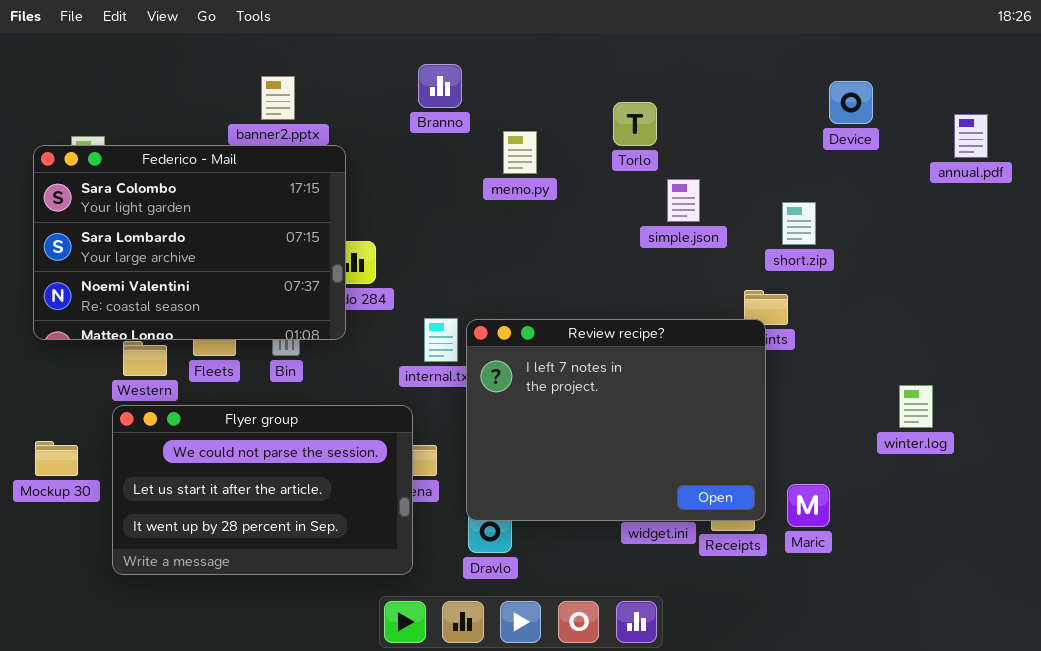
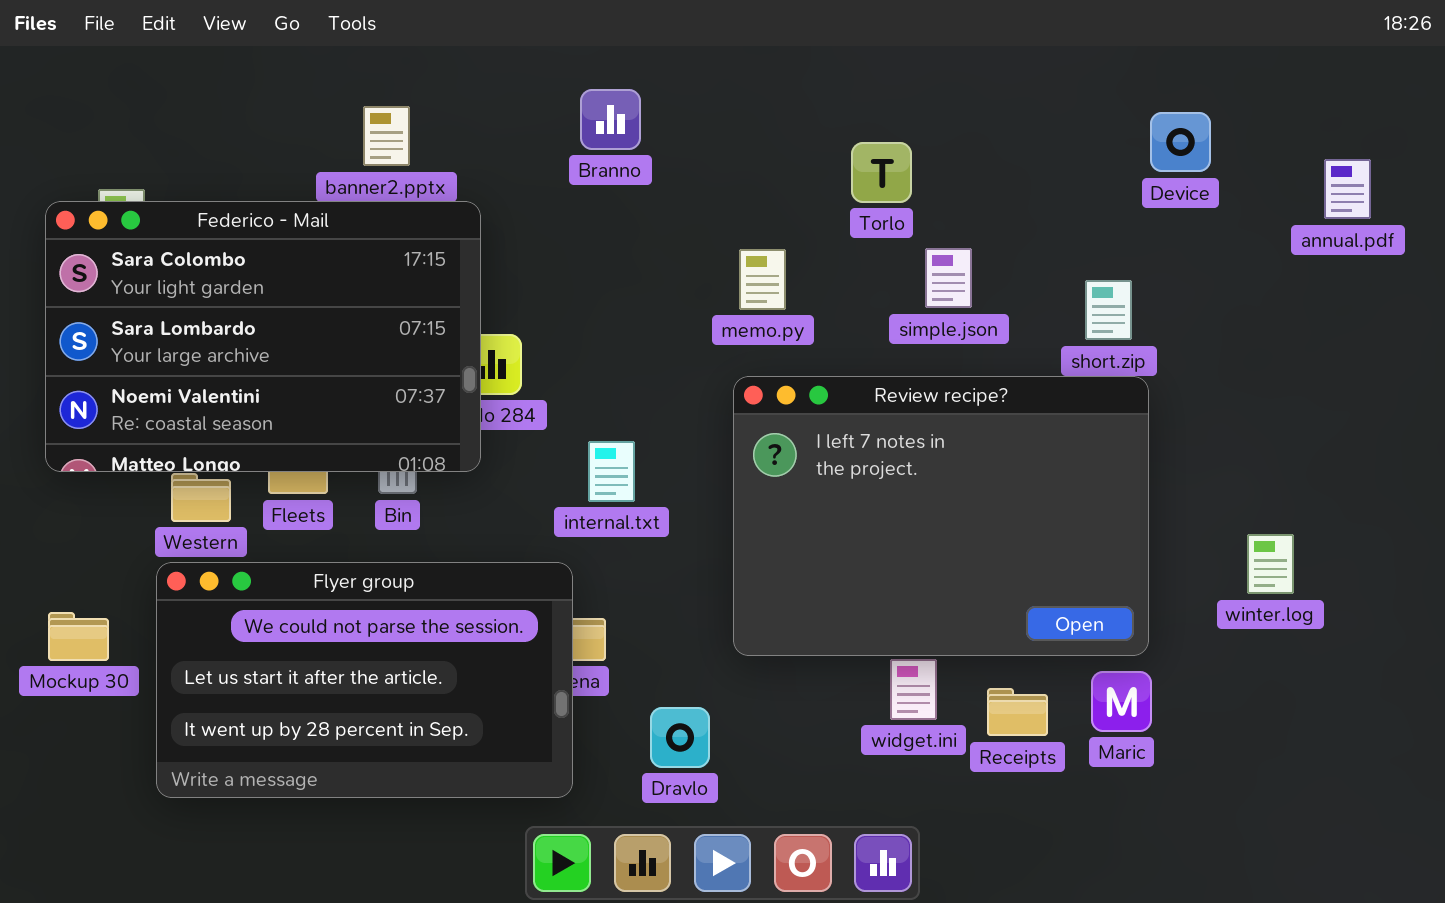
memo.py: [503,131,537,174] -> [739,249,786,310], moved
Review recipe?: [466,319,766,521] -> [733,376,1149,656], moved

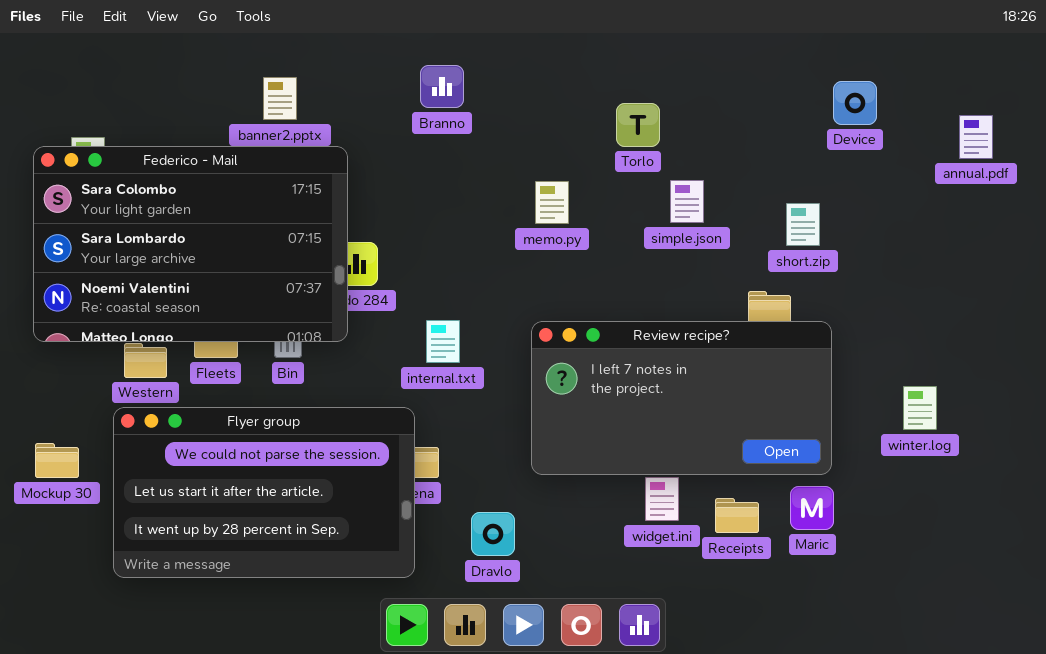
Review recipe?: [733,376,1149,656] -> [531,321,832,475], resized

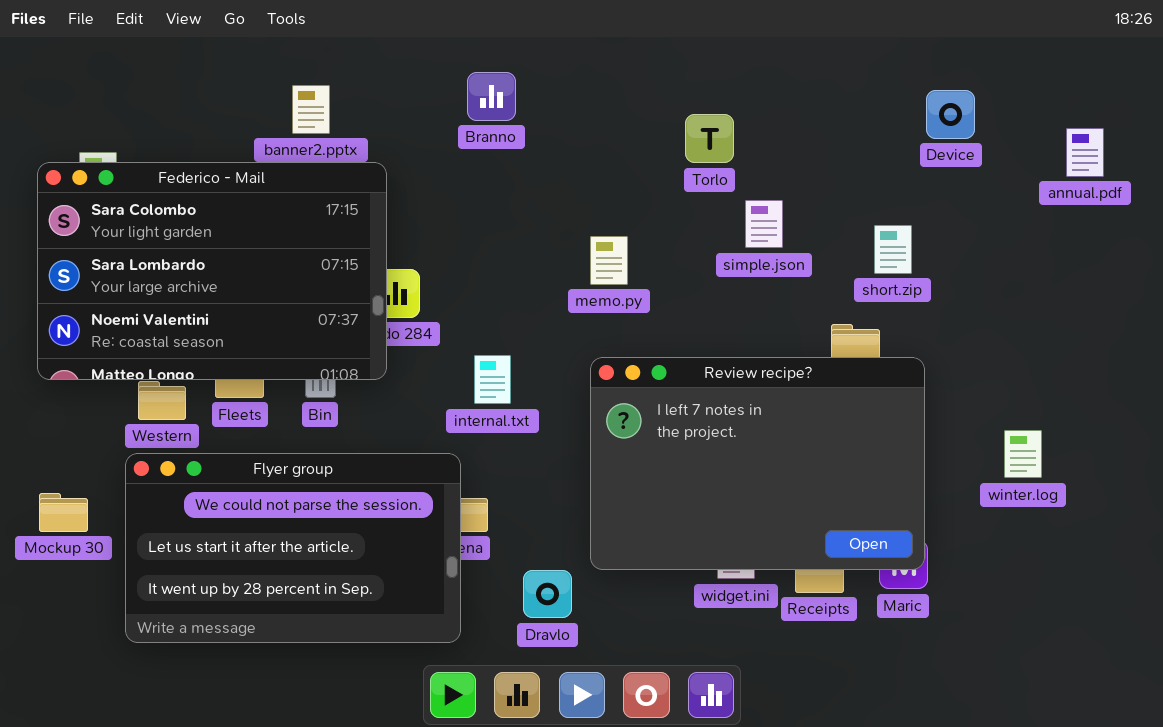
memo.py: [535,181,569,224] -> [590,236,628,285], moved
Review recipe?: [531,321,832,475] -> [590,357,925,570], resized

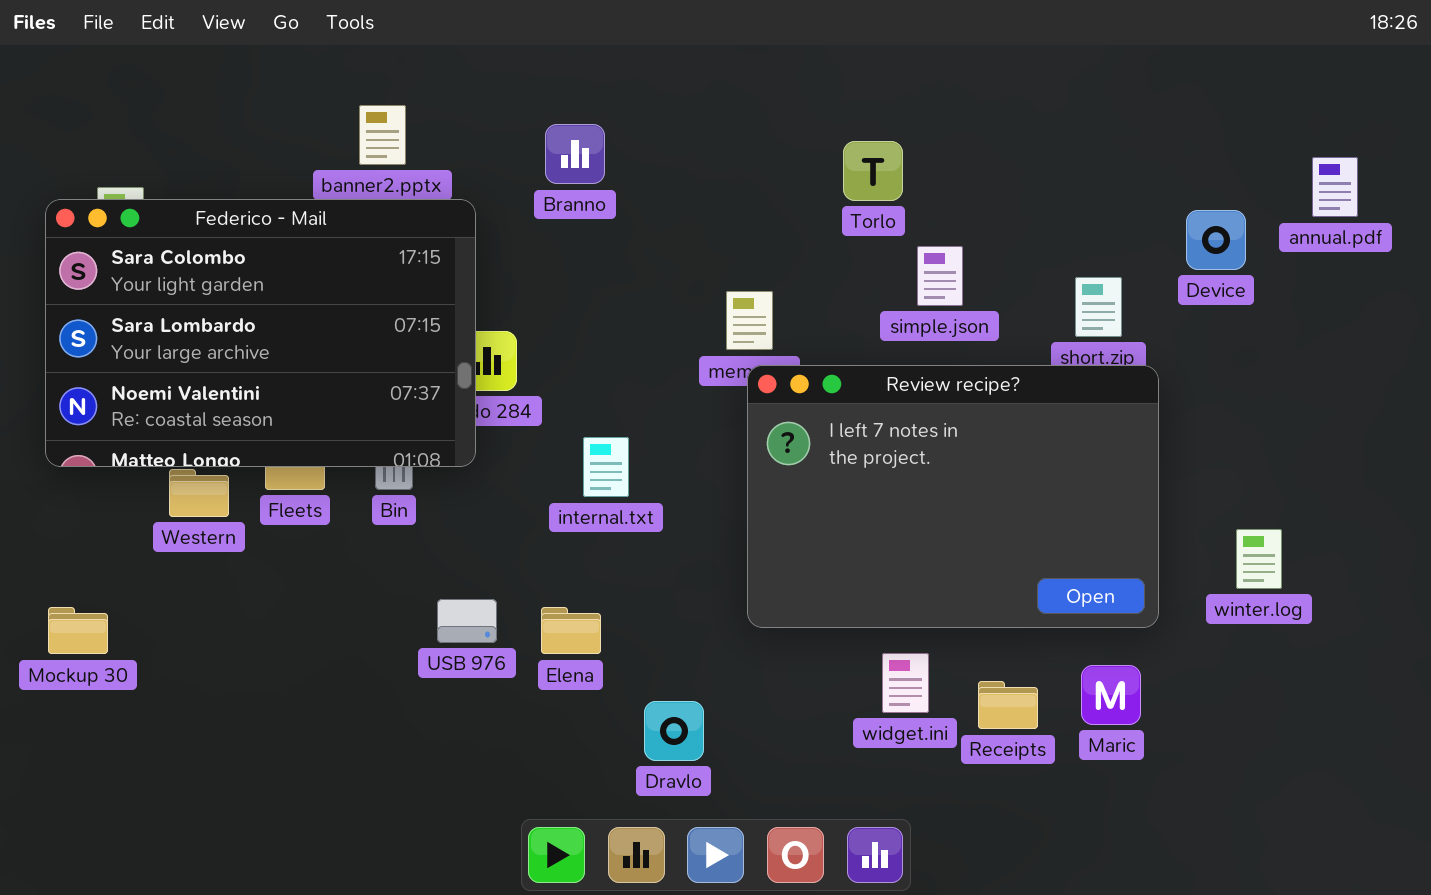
Branno: [467,72,516,121] -> [545,124,605,184], moved
Device: [926,90,975,139] -> [1186,210,1246,270], moved
Review recipe?: [590,357,925,570] -> [747,365,1159,628], moved
Flyer group: [125,453,461,643] -> none, closed

